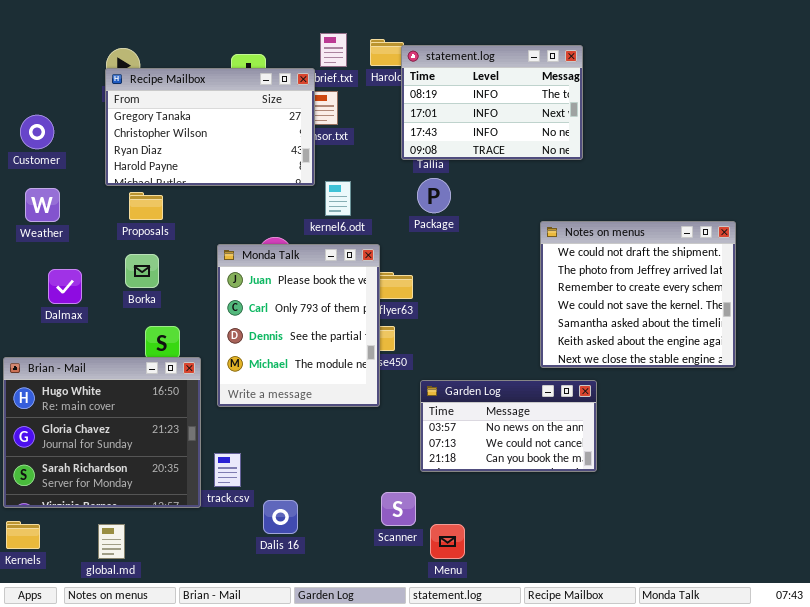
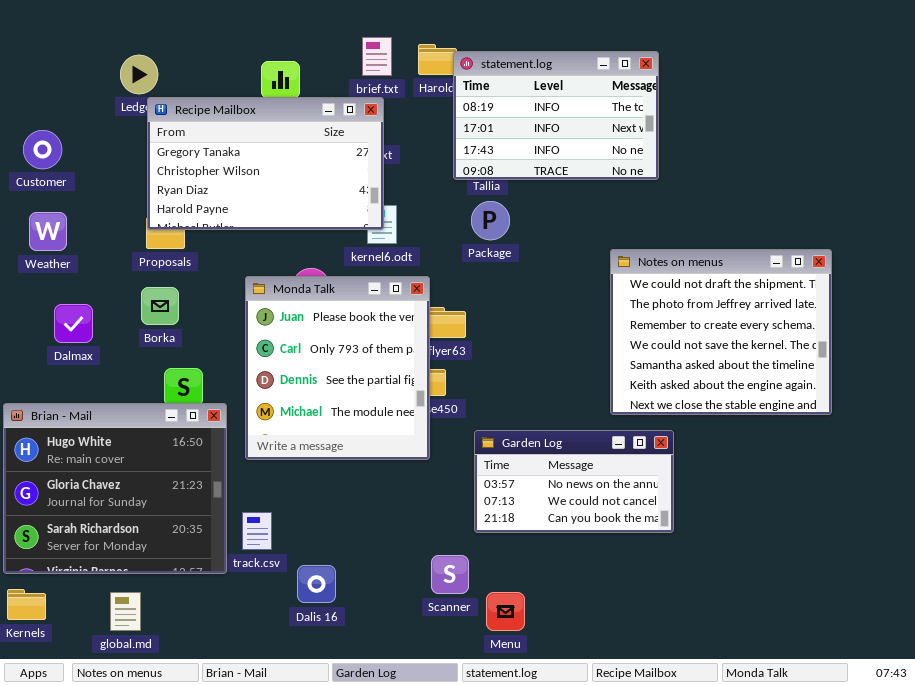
Recipe Mailbox: [105,68,315,186] -> [147,97,384,230], moved

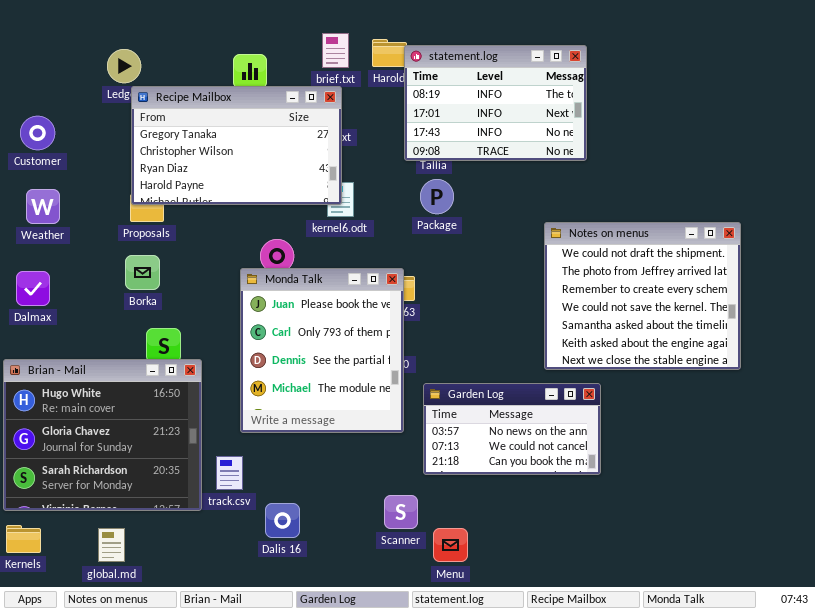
Monda Talk: [245,276,430,460] -> [240,268,404,433], moved
Dalmax: [54,304,93,343] -> [16,271,50,306], moved

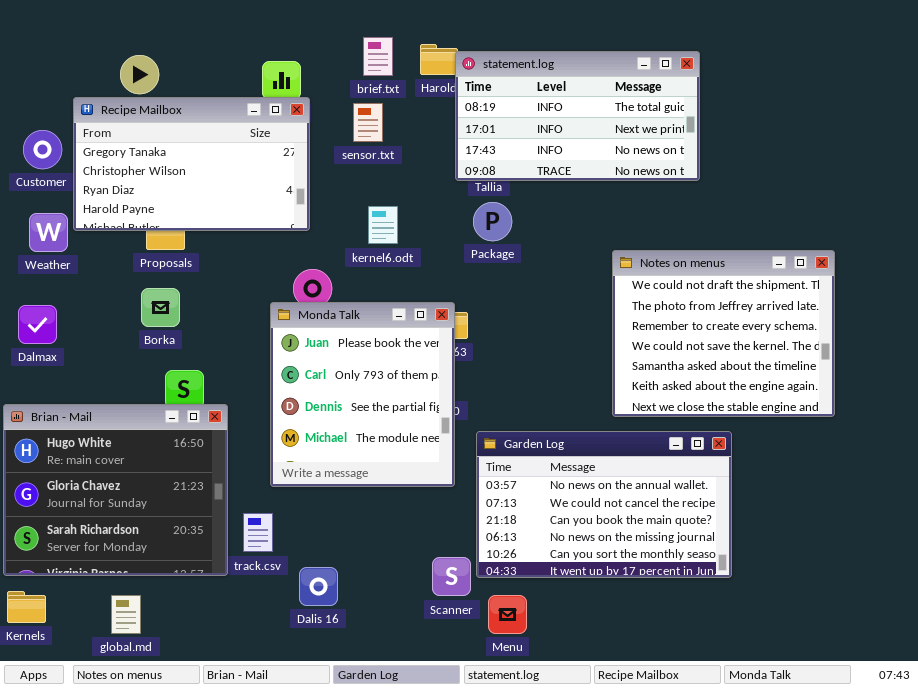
statement.log: [404,45,587,161] -> [455,51,700,181], resized
Recipe Mailbox: [131,86,342,205] -> [73,97,310,231], moved
Garden Log: [423,383,601,475] -> [476,431,732,578], resized

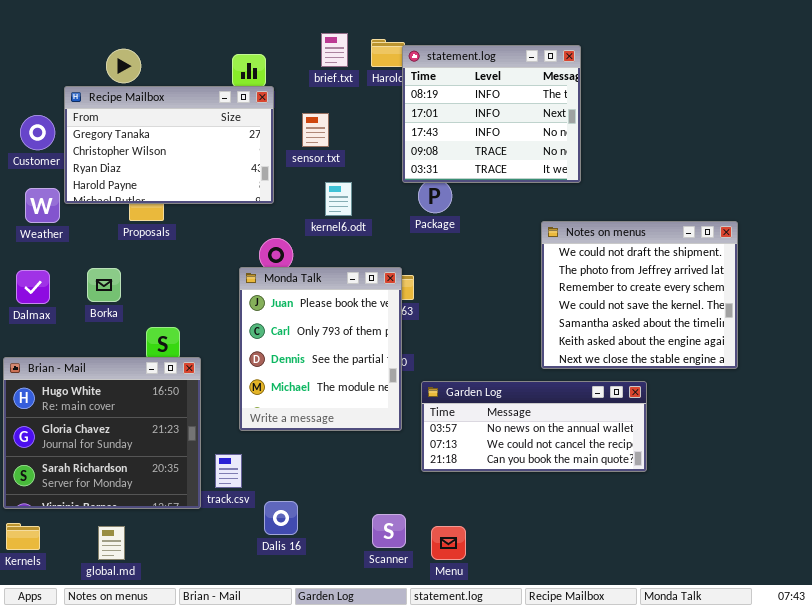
statement.log: [455,51,700,181] -> [402,45,581,183], resized
sensor.txt: [353,103,383,142] -> [302,113,329,147], moved
Borka: [141,288,180,327] -> [87,268,121,302], moved
Garden Log: [476,431,732,578] -> [421,381,647,472], resized
Scanner: [432,557,471,596] -> [372,514,406,548], moved

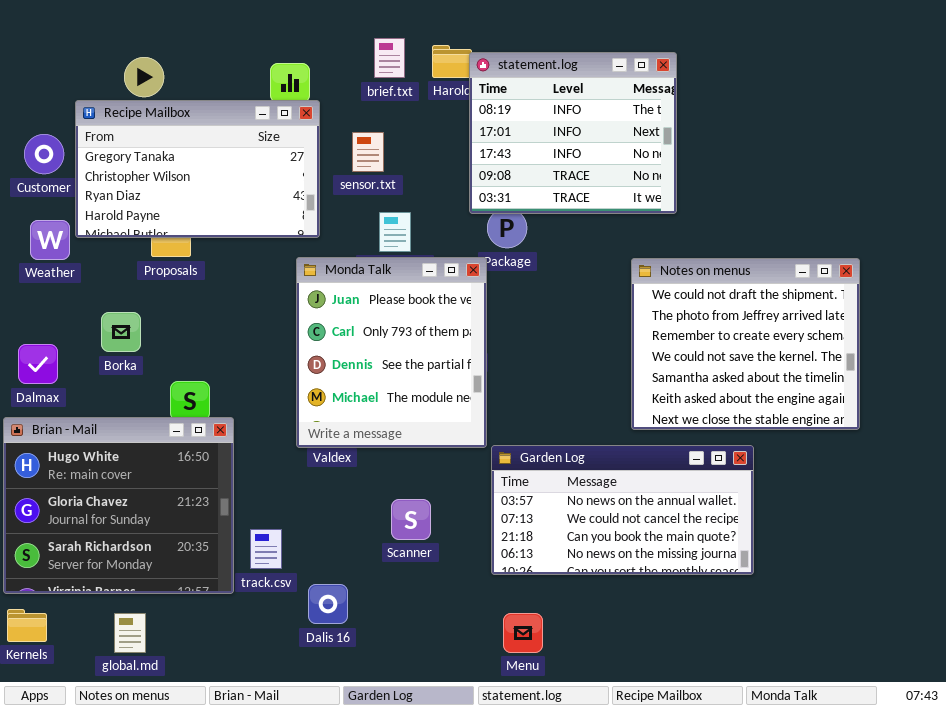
Monda Talk: [239,267,402,431] -> [296,257,487,448], moved
Dalmax: [16,270,50,304] -> [18,344,58,384], moved
Garden Log: [421,381,647,472] -> [491,445,754,575], resized
Scanner: [372,514,406,548] -> [391,499,431,540], moved

